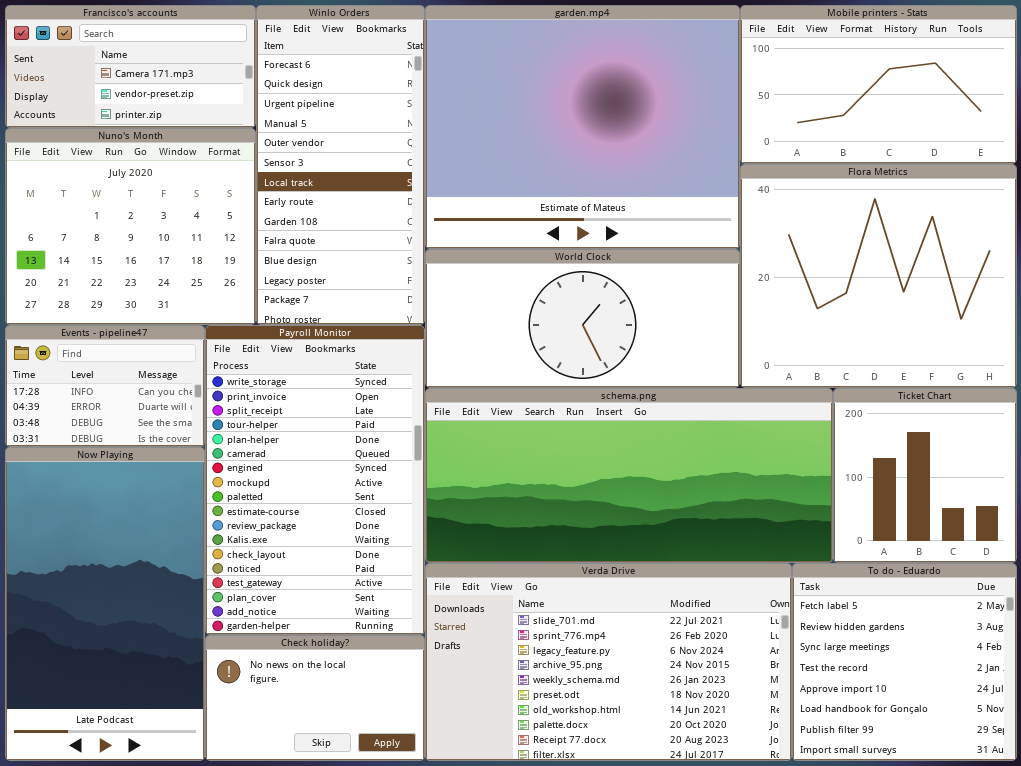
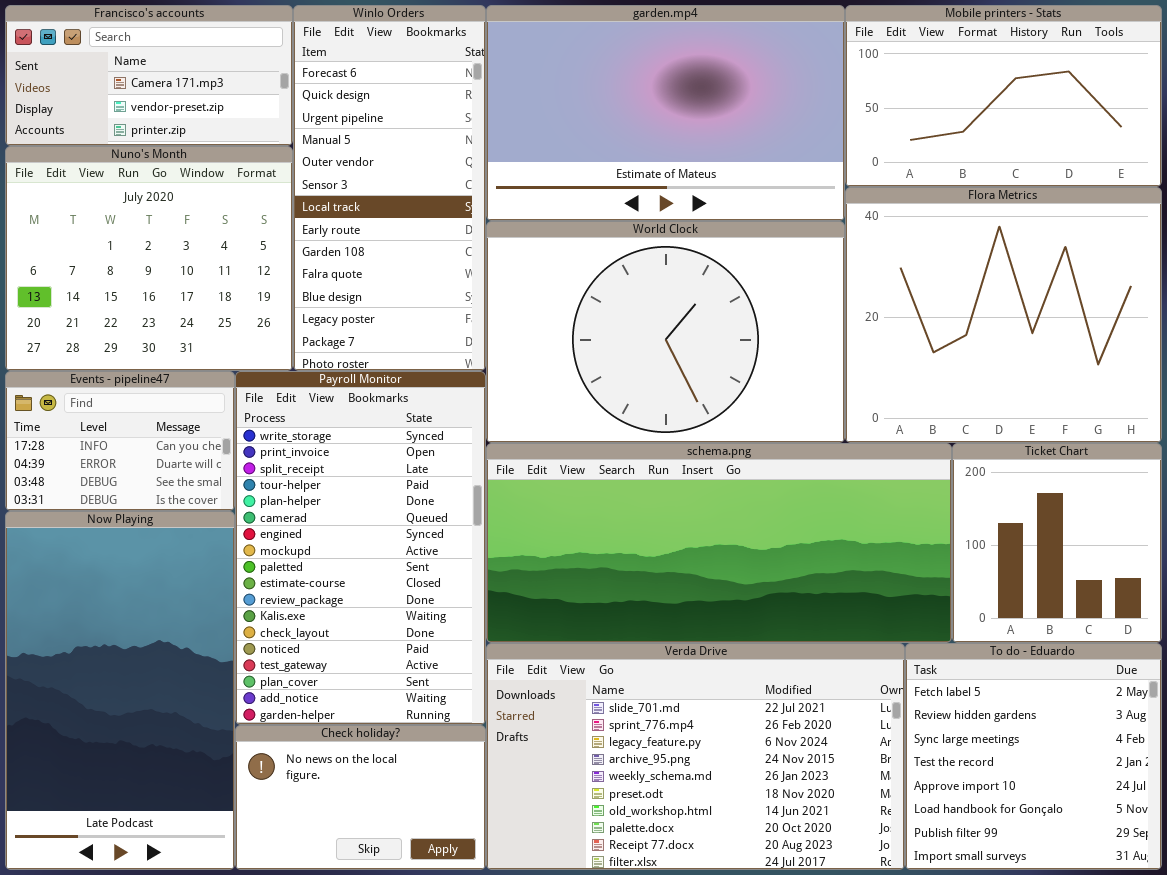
garden.mp4: [425,5,740,249] -> [486,5,845,221], resized
World Clock: [425,249,740,388] -> [486,221,845,443], resized

